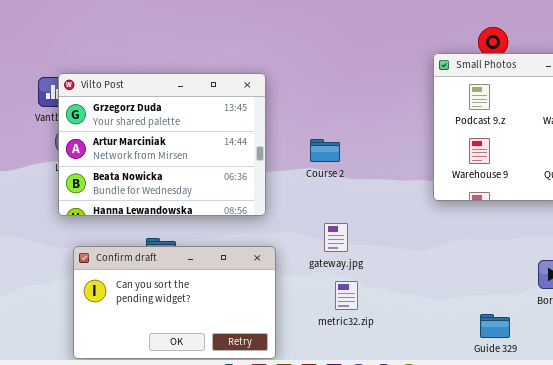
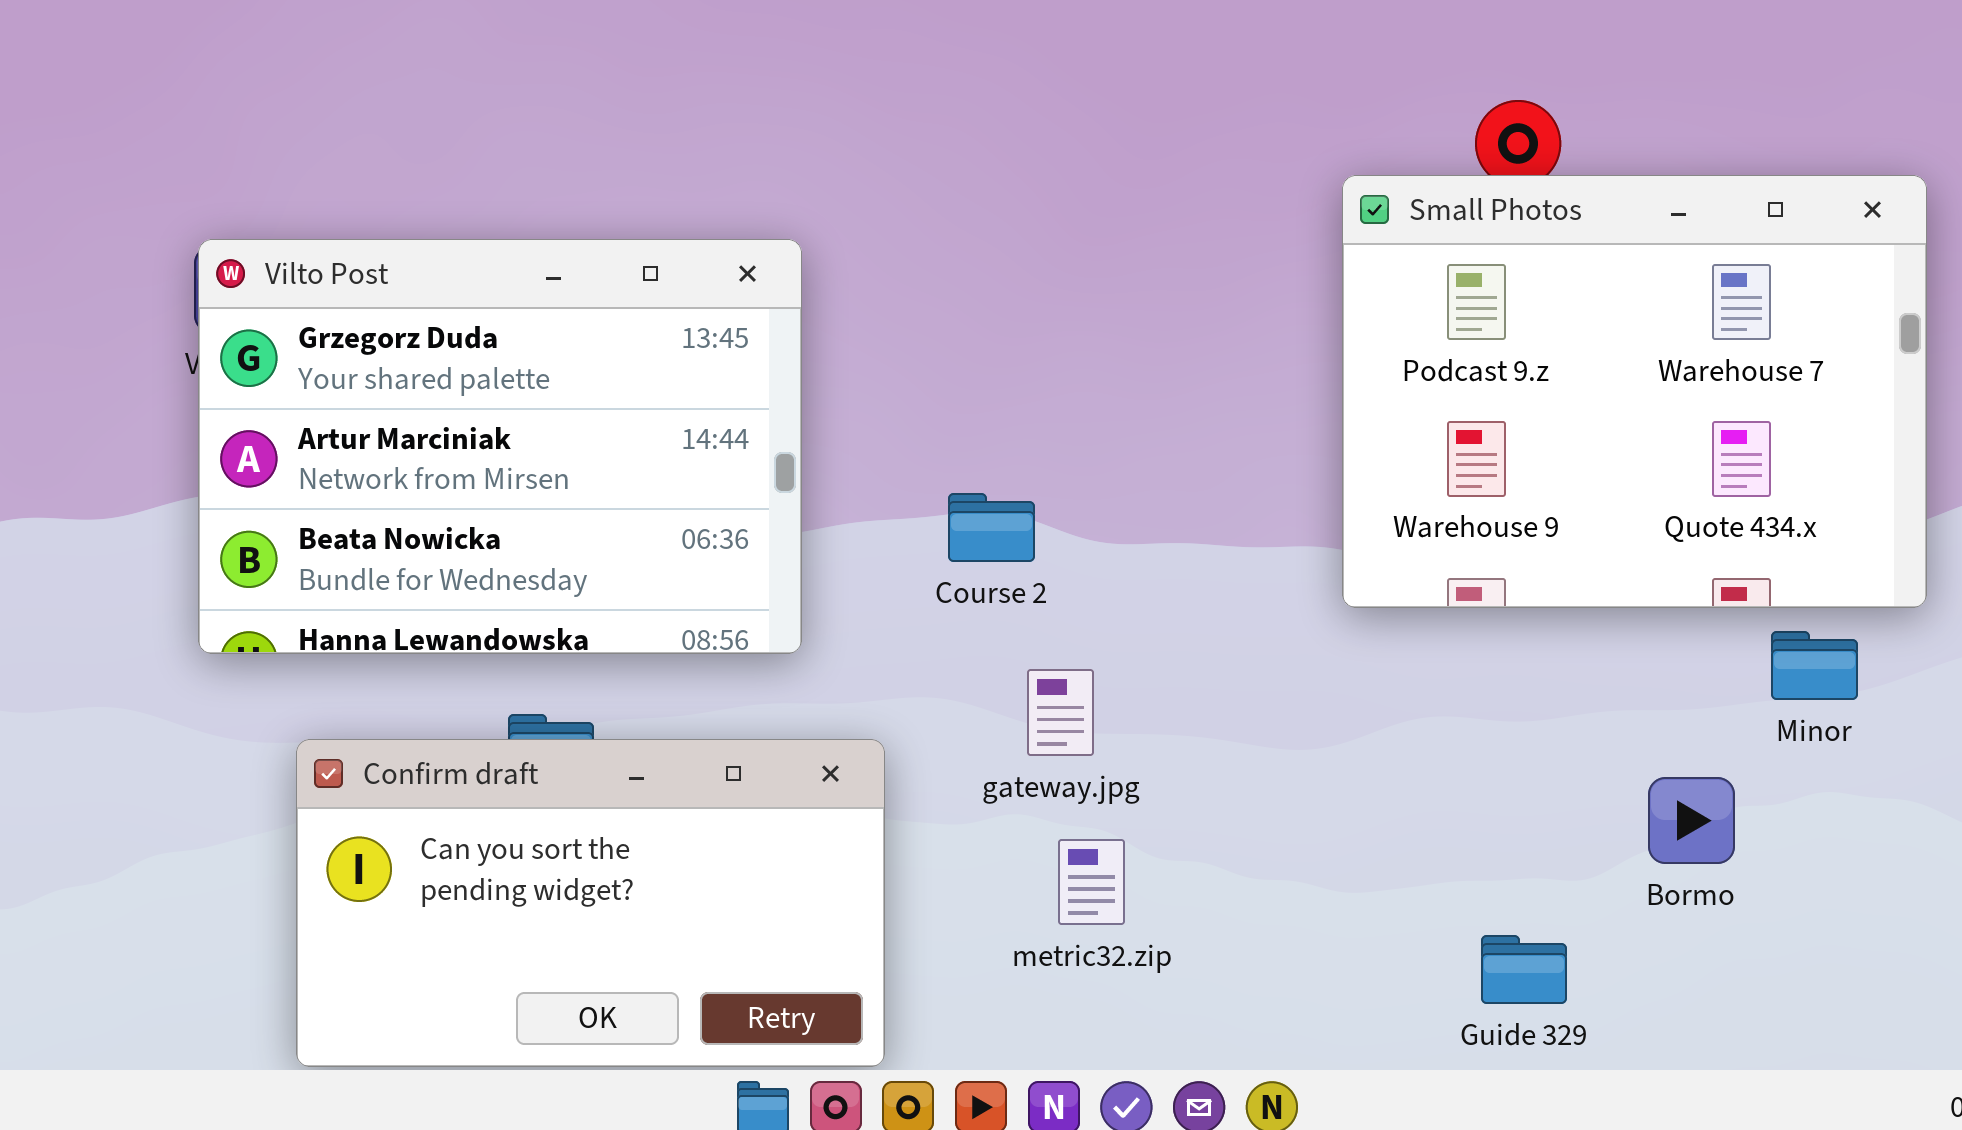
Vilto Post: [58,73,266,216] -> [198,239,802,654], moved
Course 2: [310,139,340,162] -> [948,493,1035,562], moved

